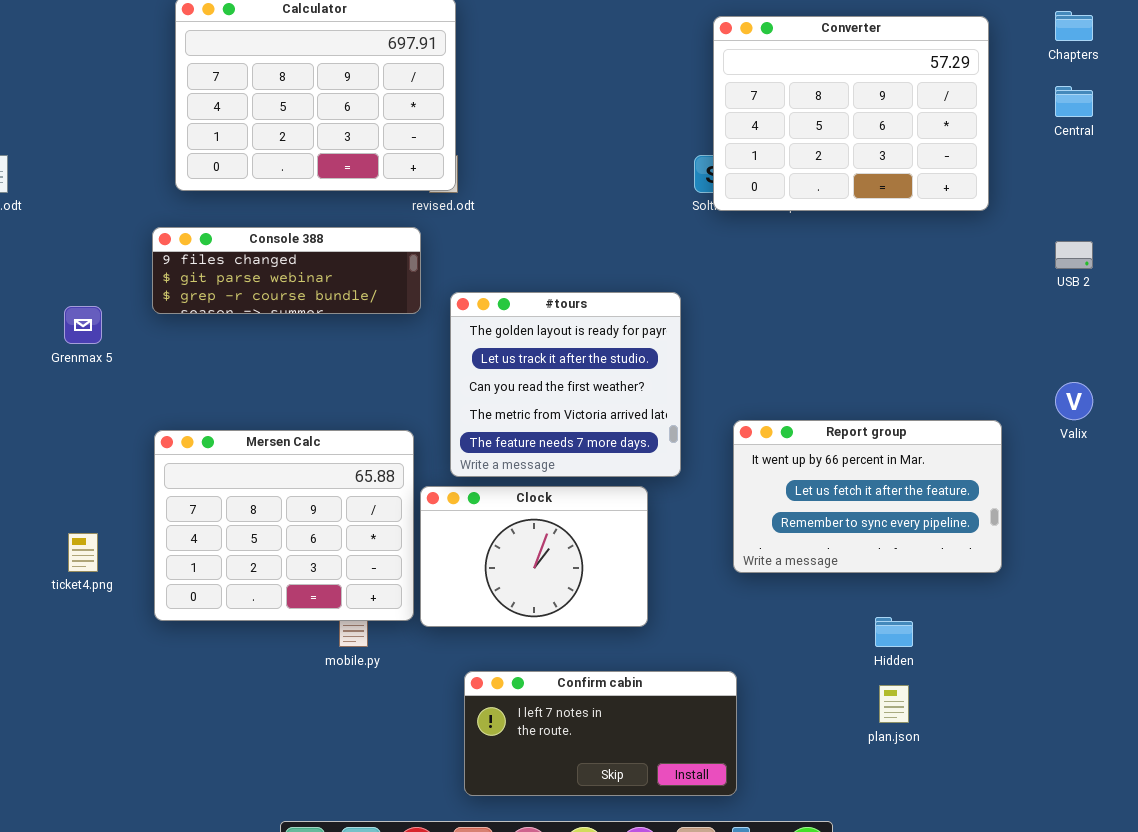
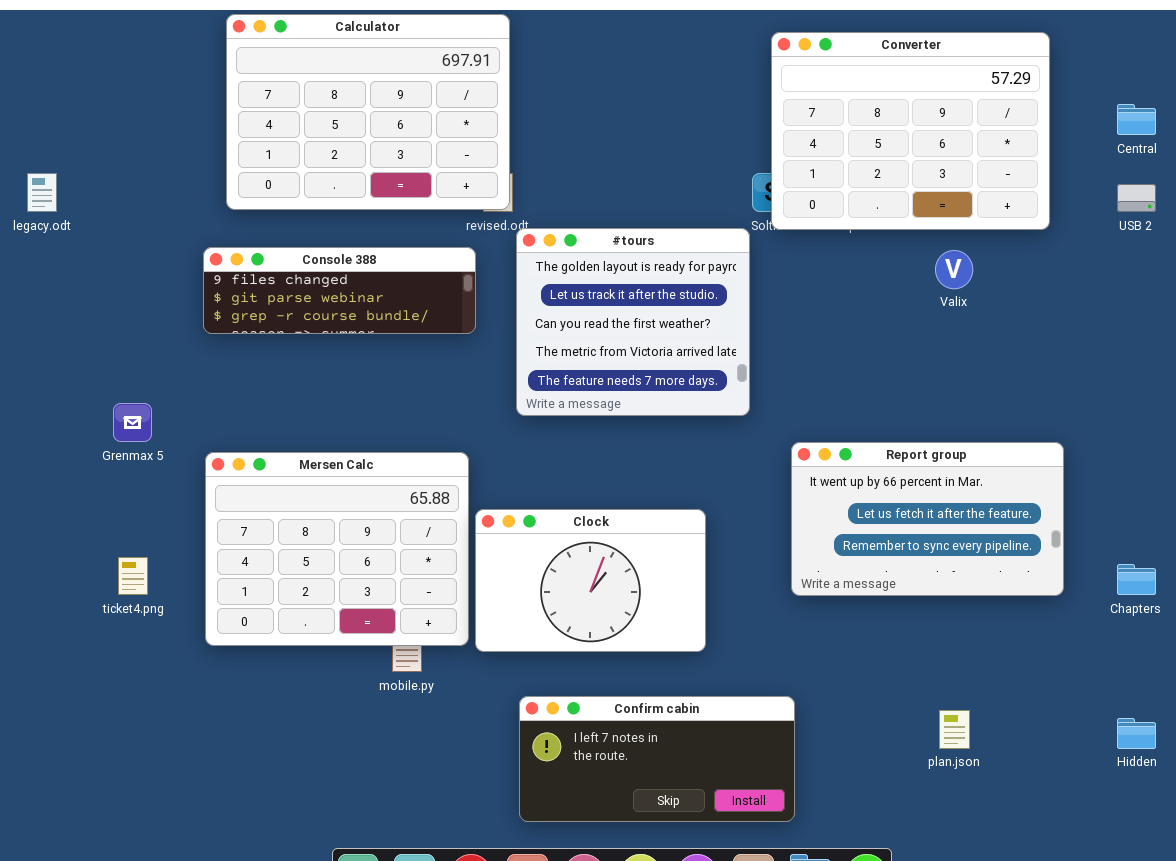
Chapters: [1055,11,1093,41] -> [1117,564,1156,595], moved
USB 2: [1055,241,1093,269] -> [1117,184,1156,212], moved
#tours: [450,292,681,477] -> [516,228,750,416], moved
Grenmax 5: [64,306,102,344] -> [113,403,152,442], moved
Valix: [1055,382,1093,420] -> [935,250,973,289], moved
Hidden: [875,617,913,647] -> [1117,718,1156,749], moved

